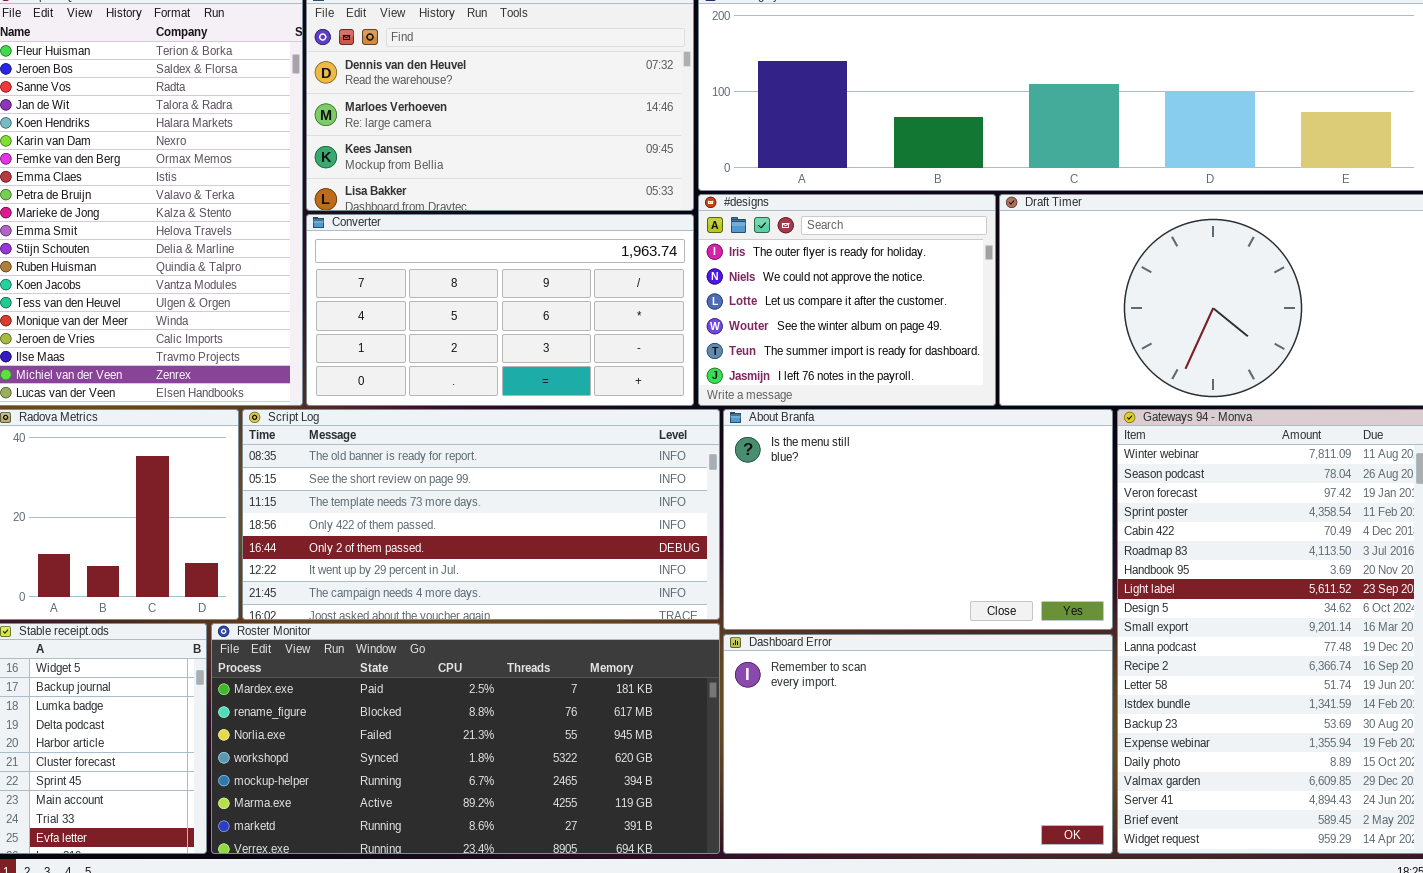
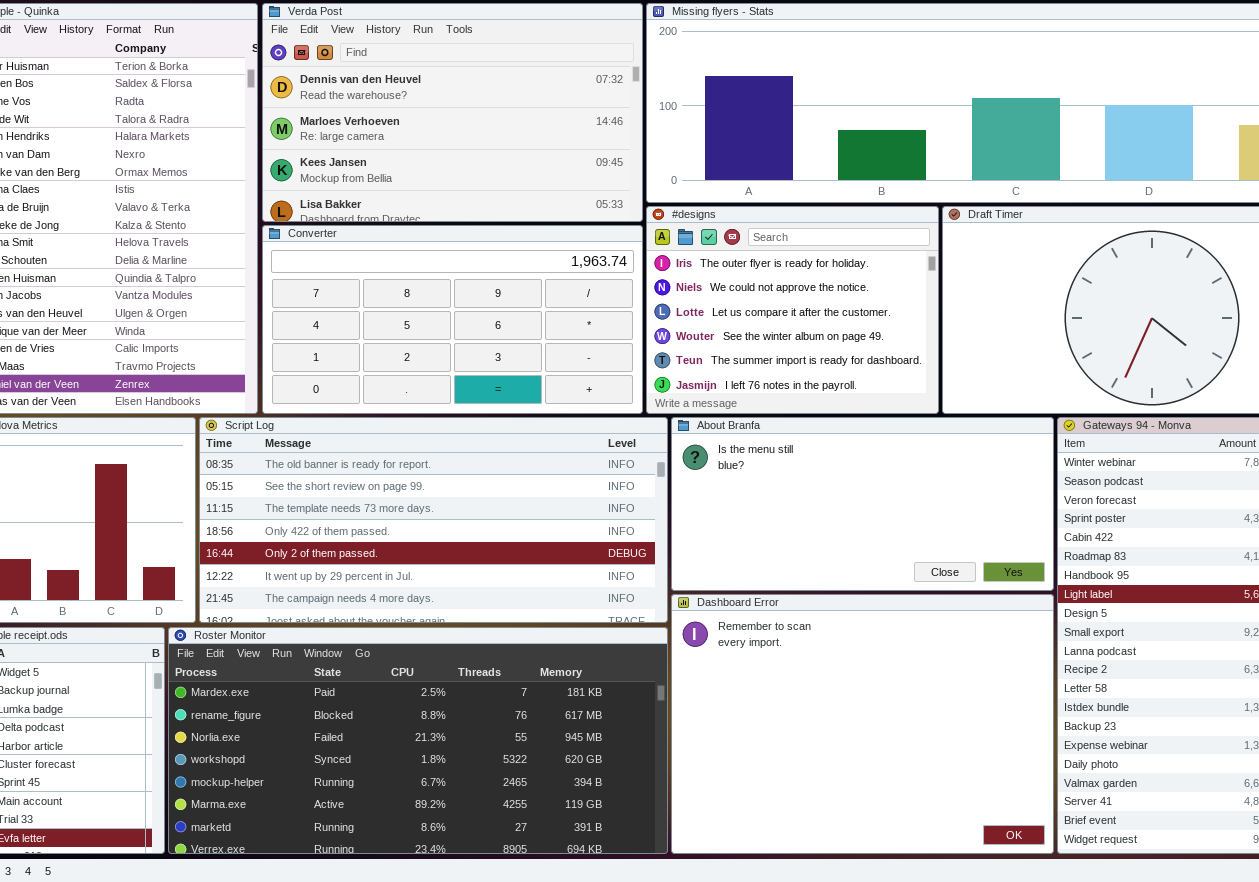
About Branfa: [723,409,1113,630] -> [671,417,1054,591], resized
Dashboard Error: [723,634,1113,854] -> [671,594,1054,854], resized

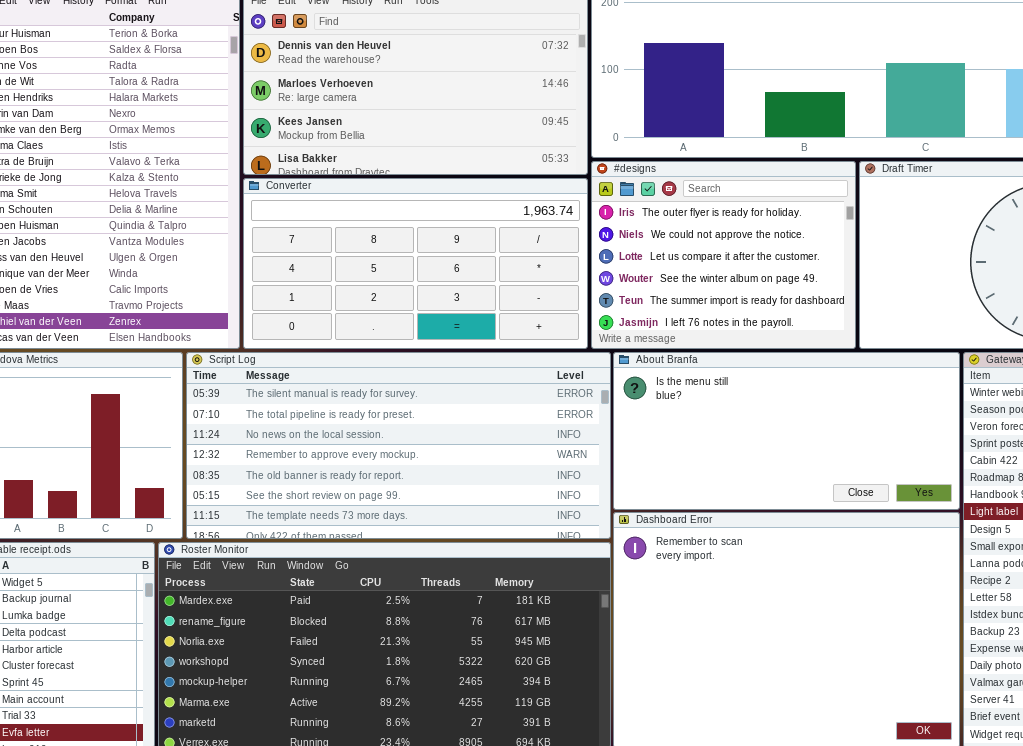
Script Log: [199,417,668,623] -> [186,352,611,539], scrolled up 4 rows

